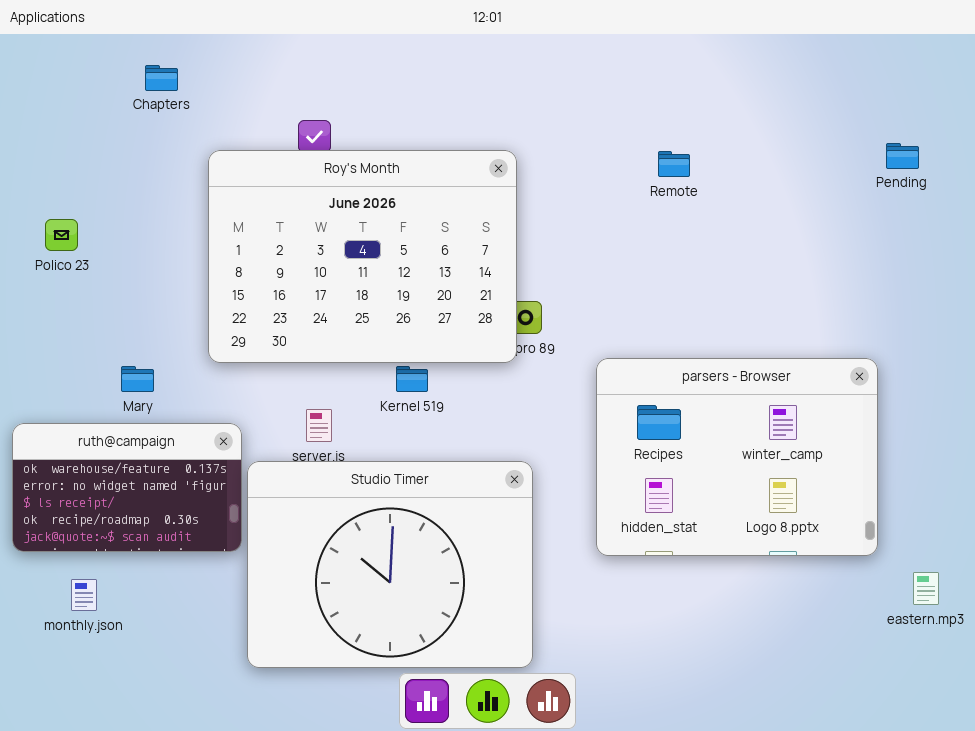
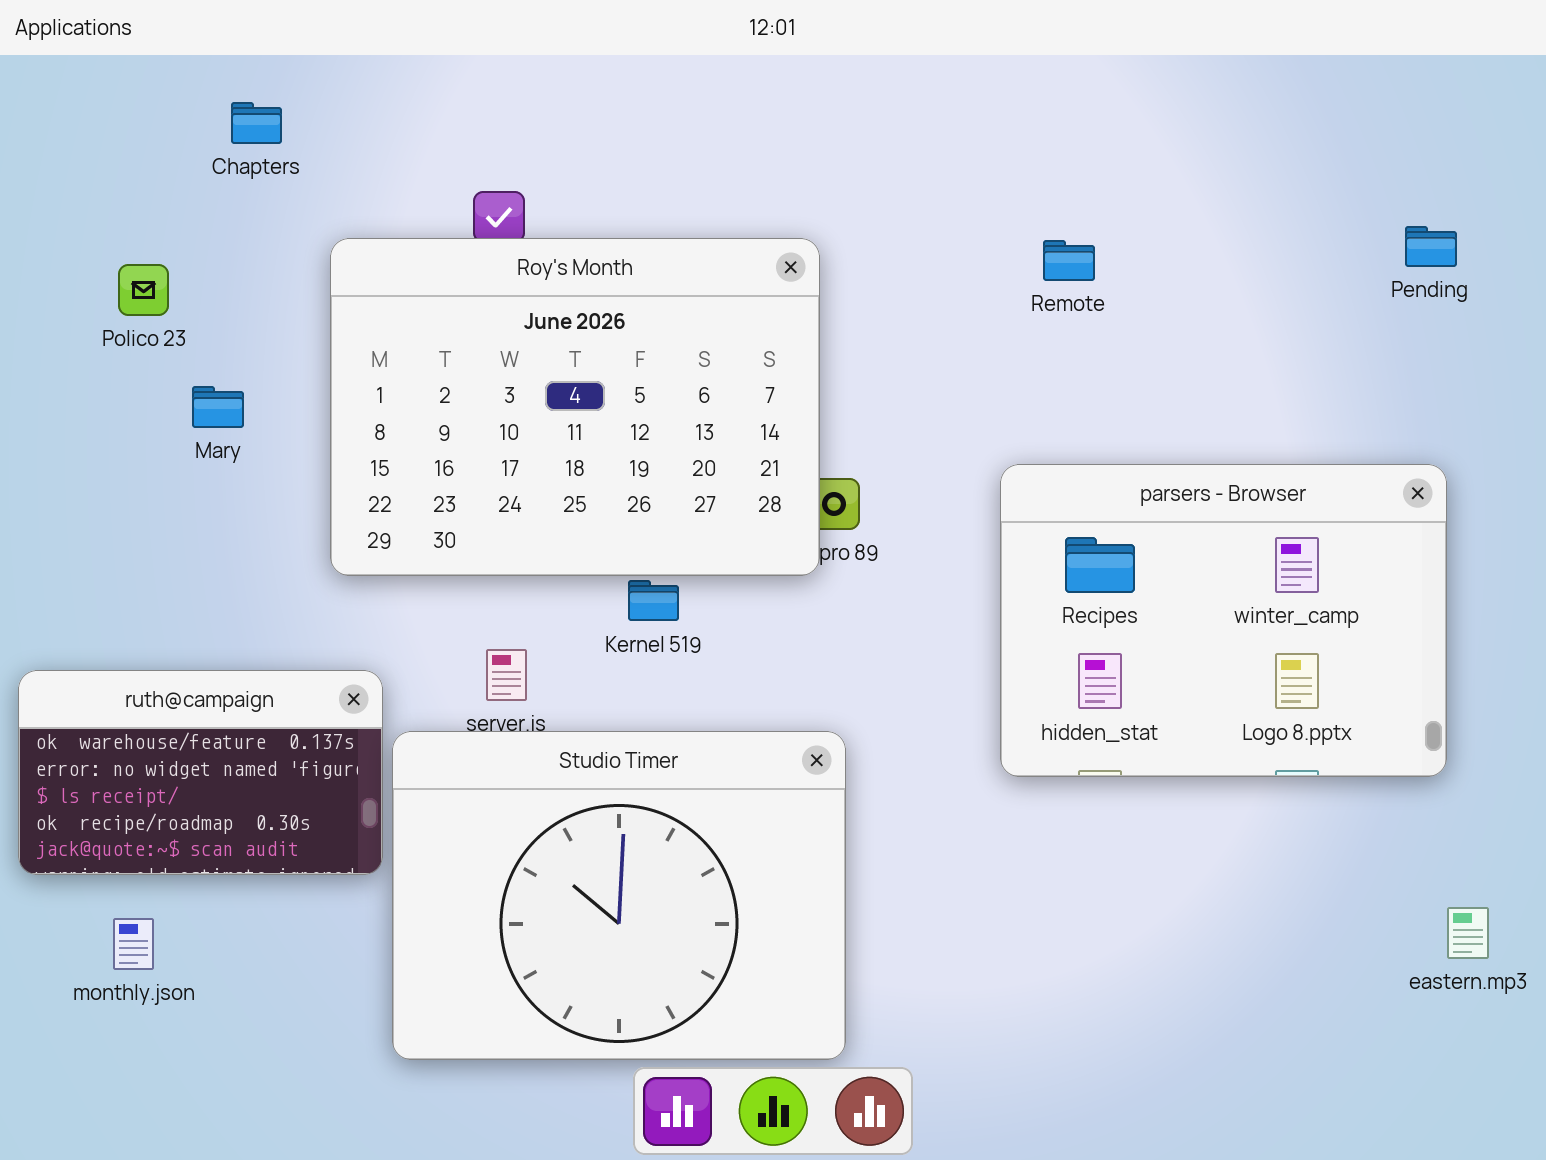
Polico 23: [45,219,78,251] -> [118,264,169,316], moved
parsers - Browser: [596,358,878,556] -> [1000,464,1447,777], moved
Mary: [121,366,154,392] -> [192,386,244,428], moved

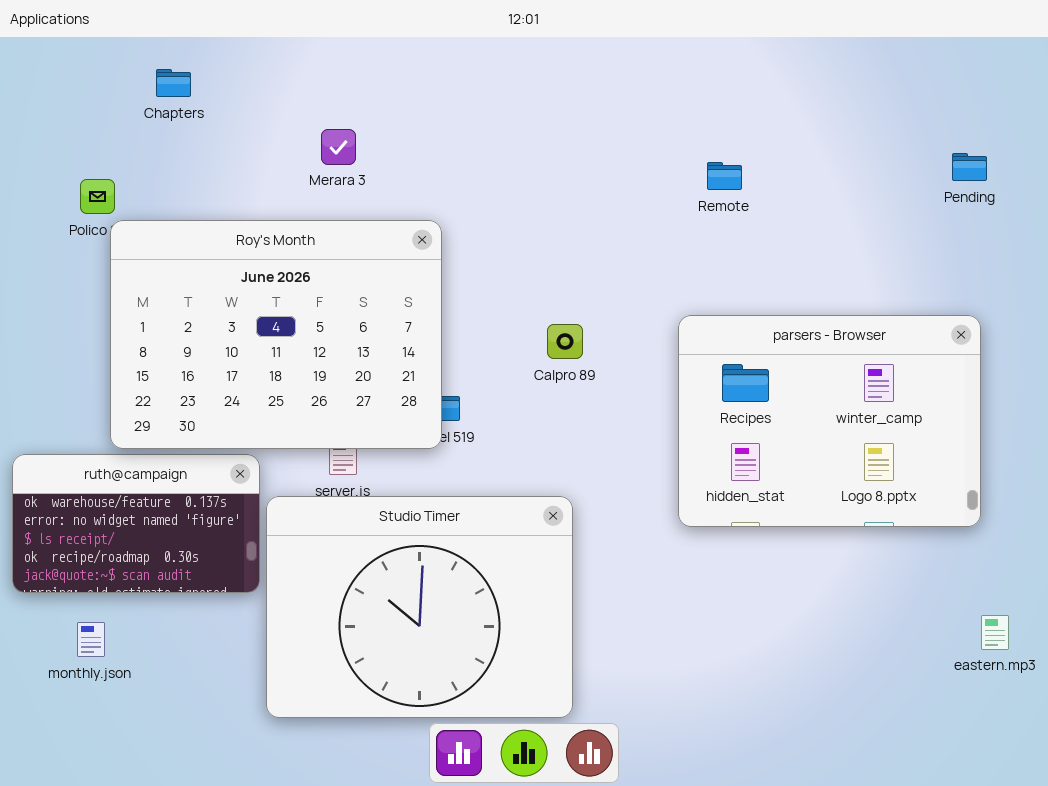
Roy's Month: [330,238,820,576] -> [110,220,442,449], moved

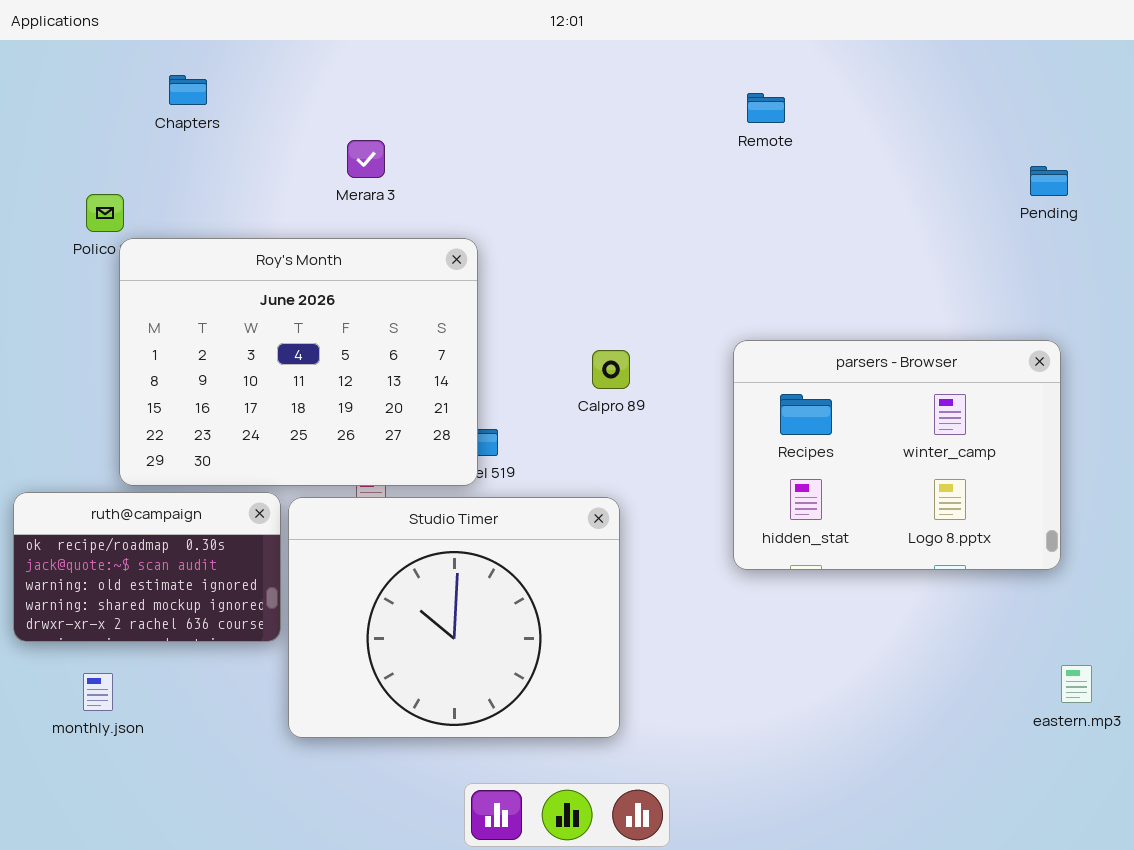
Remote: [707,162,742,190] -> [747,93,785,123], moved
ruth@campaign: [12,454,260,593] -> [13,492,281,642], scrolled down 3 rows
Studio Timer: [266,496,573,718] -> [288,497,620,738], moved

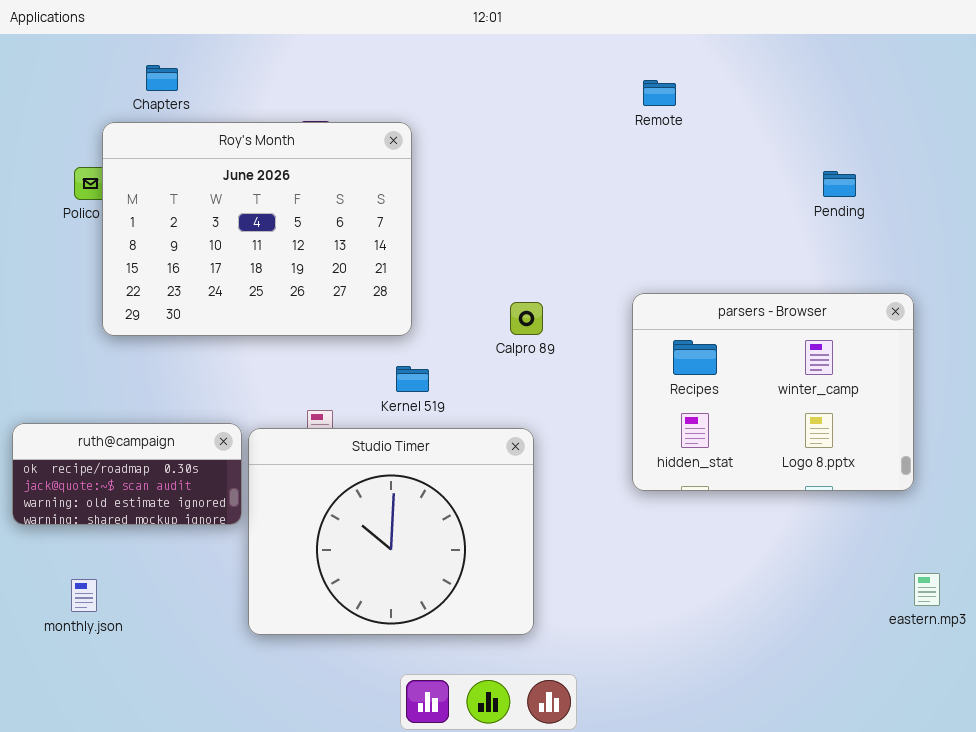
Pending: [1030,166,1068,196] -> [823,171,856,197], moved
Roy's Month: [119,238,478,486] -> [102,122,412,336], moved
ruth@campaign: [13,492,281,642] -> [12,423,242,525], resized

